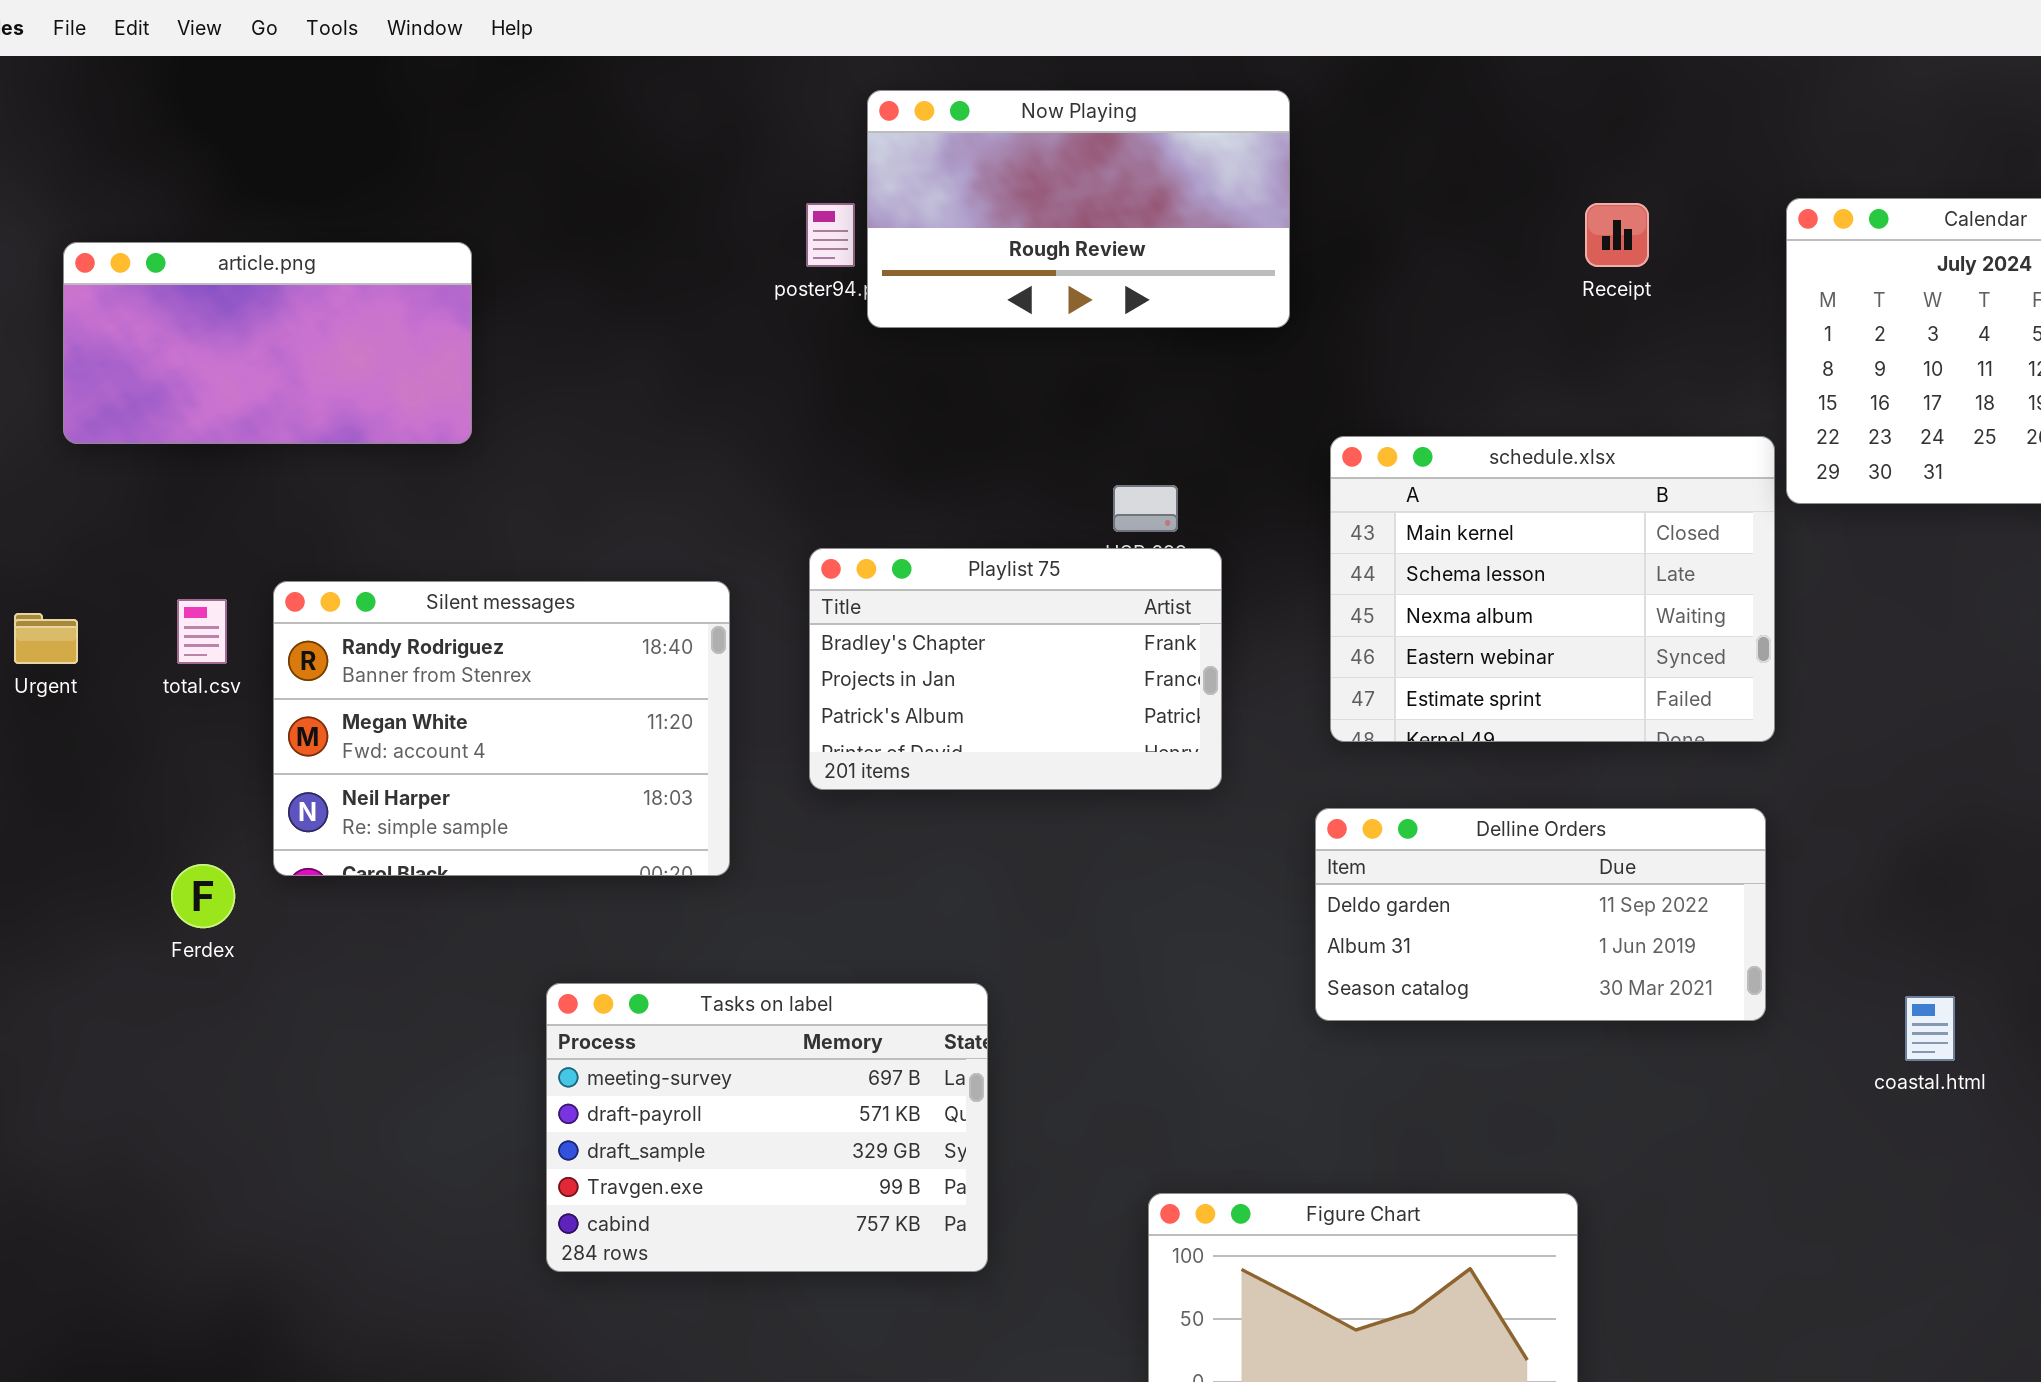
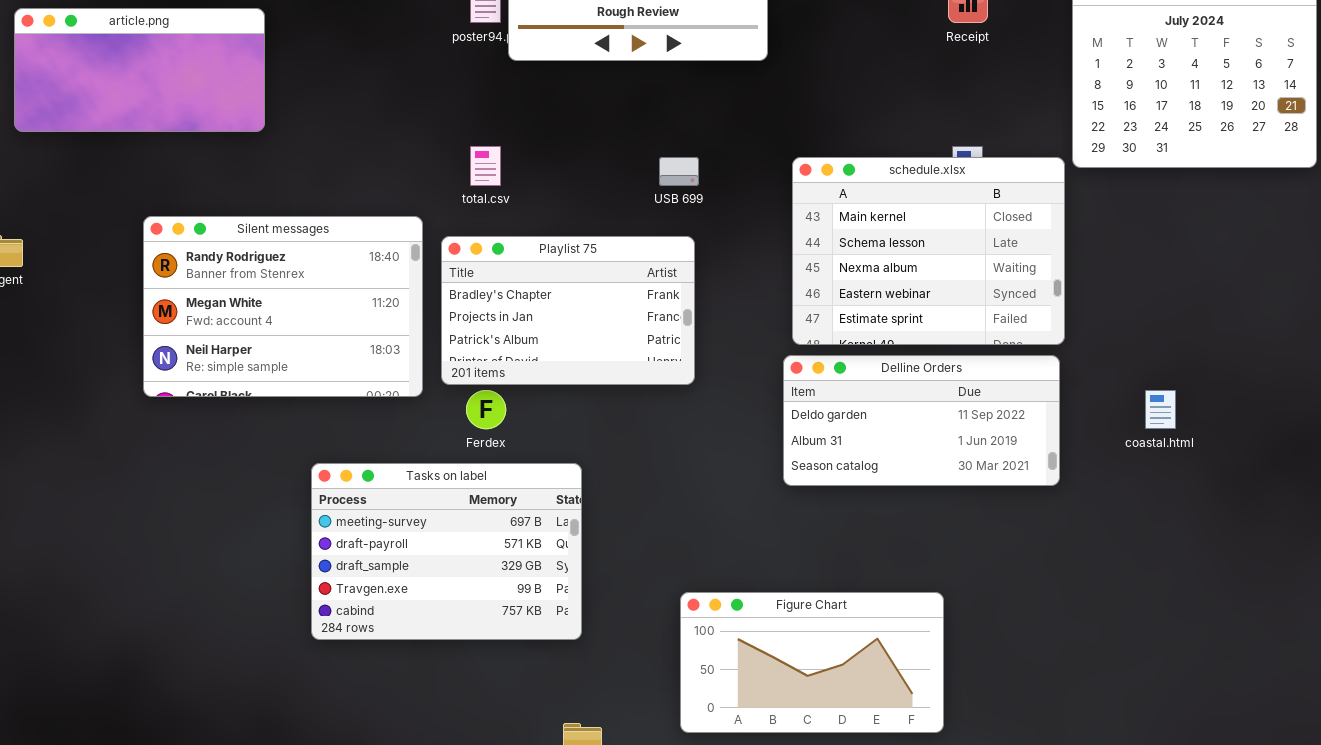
schedule.xlsx: [1330,436,1775,742] -> [792,157,1065,345], moved
Playlist 75: [809,548,1222,790] -> [441,236,695,385], moved
total.csv: [177,599,227,664] -> [470,146,501,186], moved
Ferdex: [171,864,235,928] -> [466,390,506,429], moved
coastal.html: [1905,996,1955,1061] -> [1145,390,1176,429], moved

